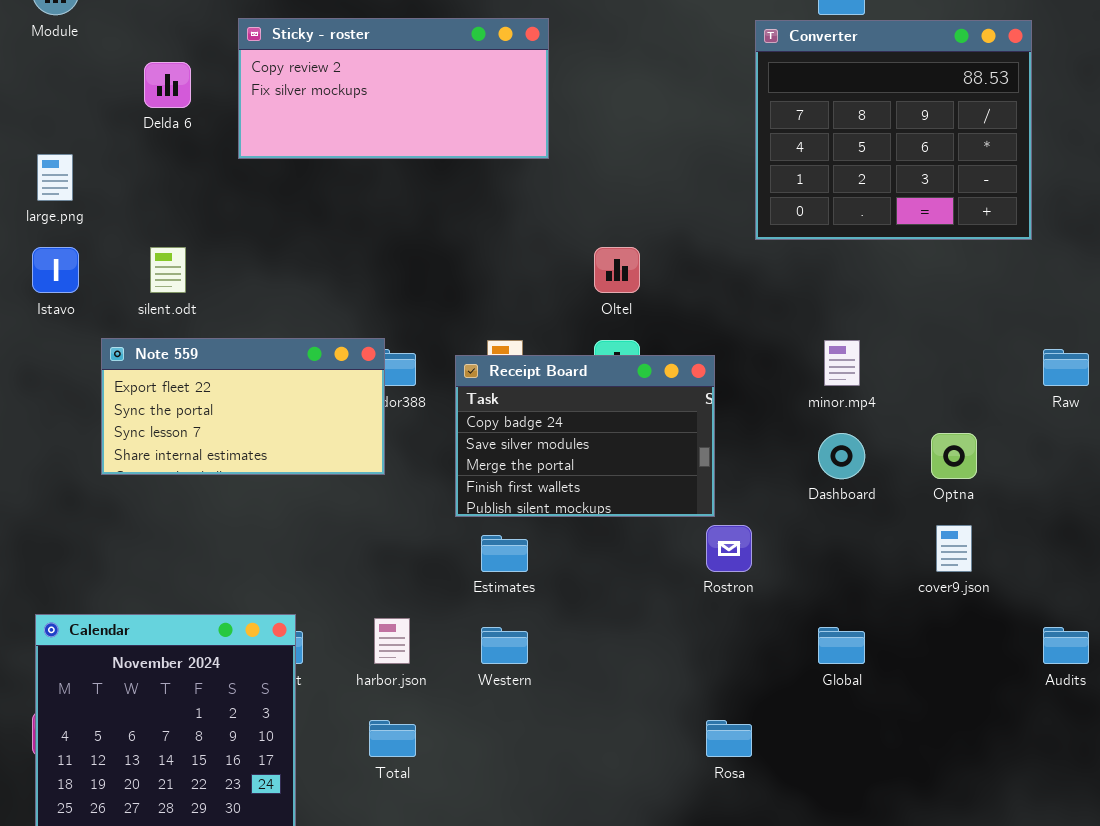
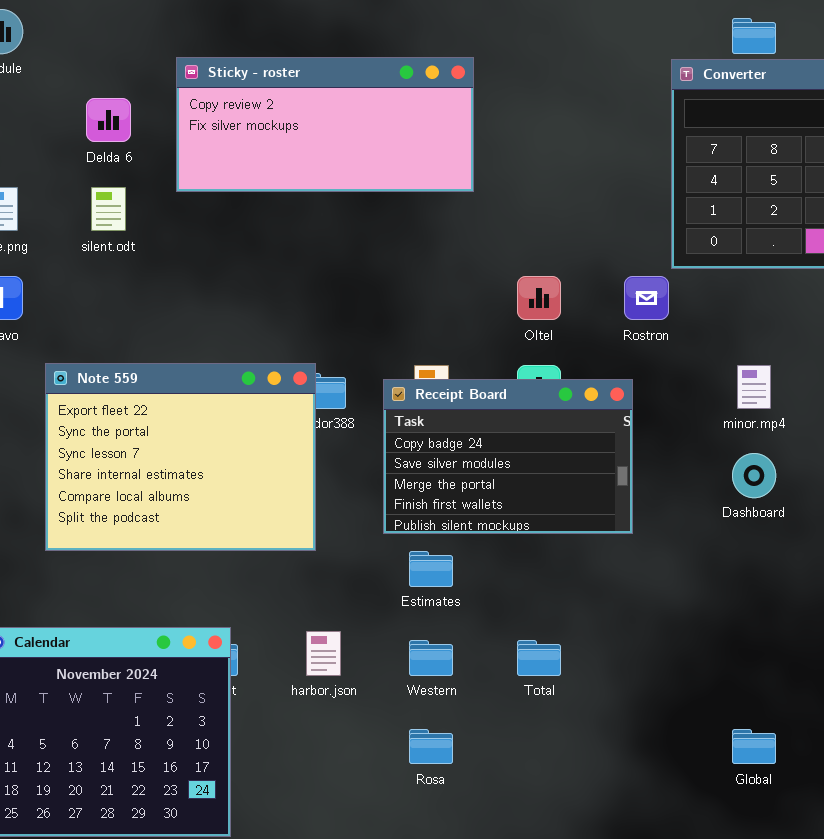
silent.odt: [150,247,186,293] -> [91,187,126,231], moved
Note 559: [101,338,385,475] -> [45,363,316,551], resized
Rostron: [706,525,752,572] -> [624,276,669,320], moved
Global: [818,627,865,664] -> [732,729,776,764], moved
Total: [369,720,416,757] -> [517,640,561,676], moved
Rosa: [706,720,752,757] -> [409,729,453,764], moved

